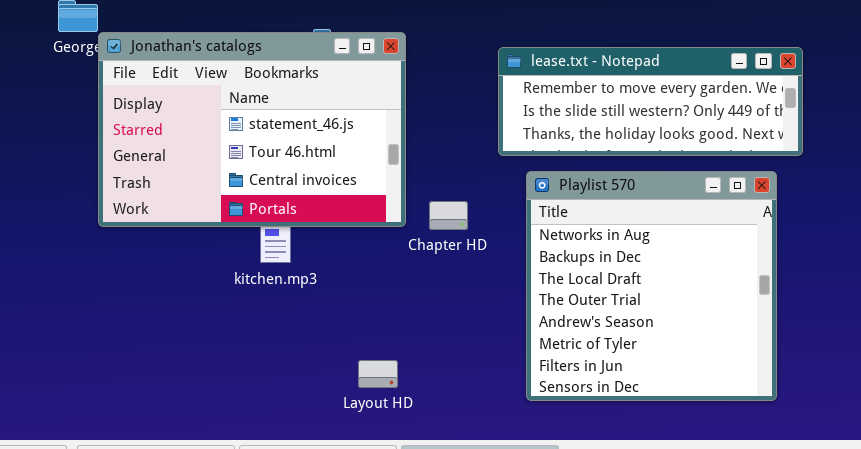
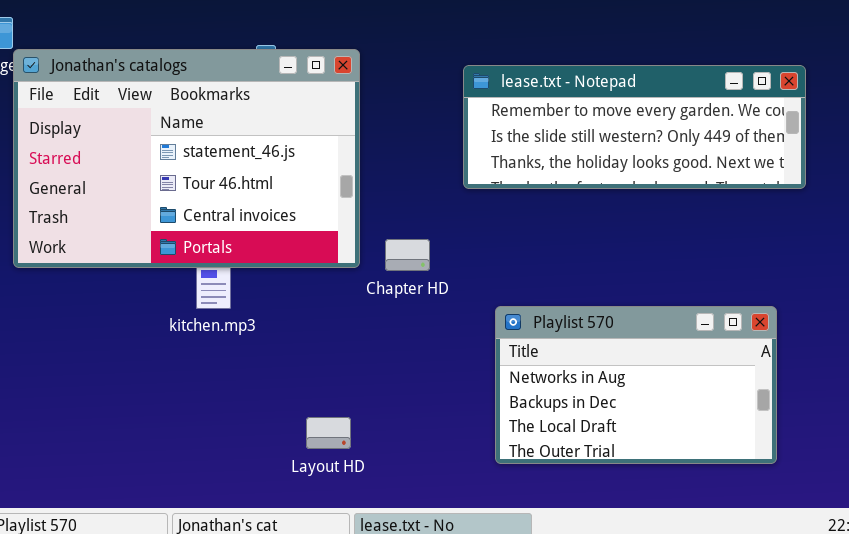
Playlist 570: [526,171,777,401] -> [495,306,777,464], resized

